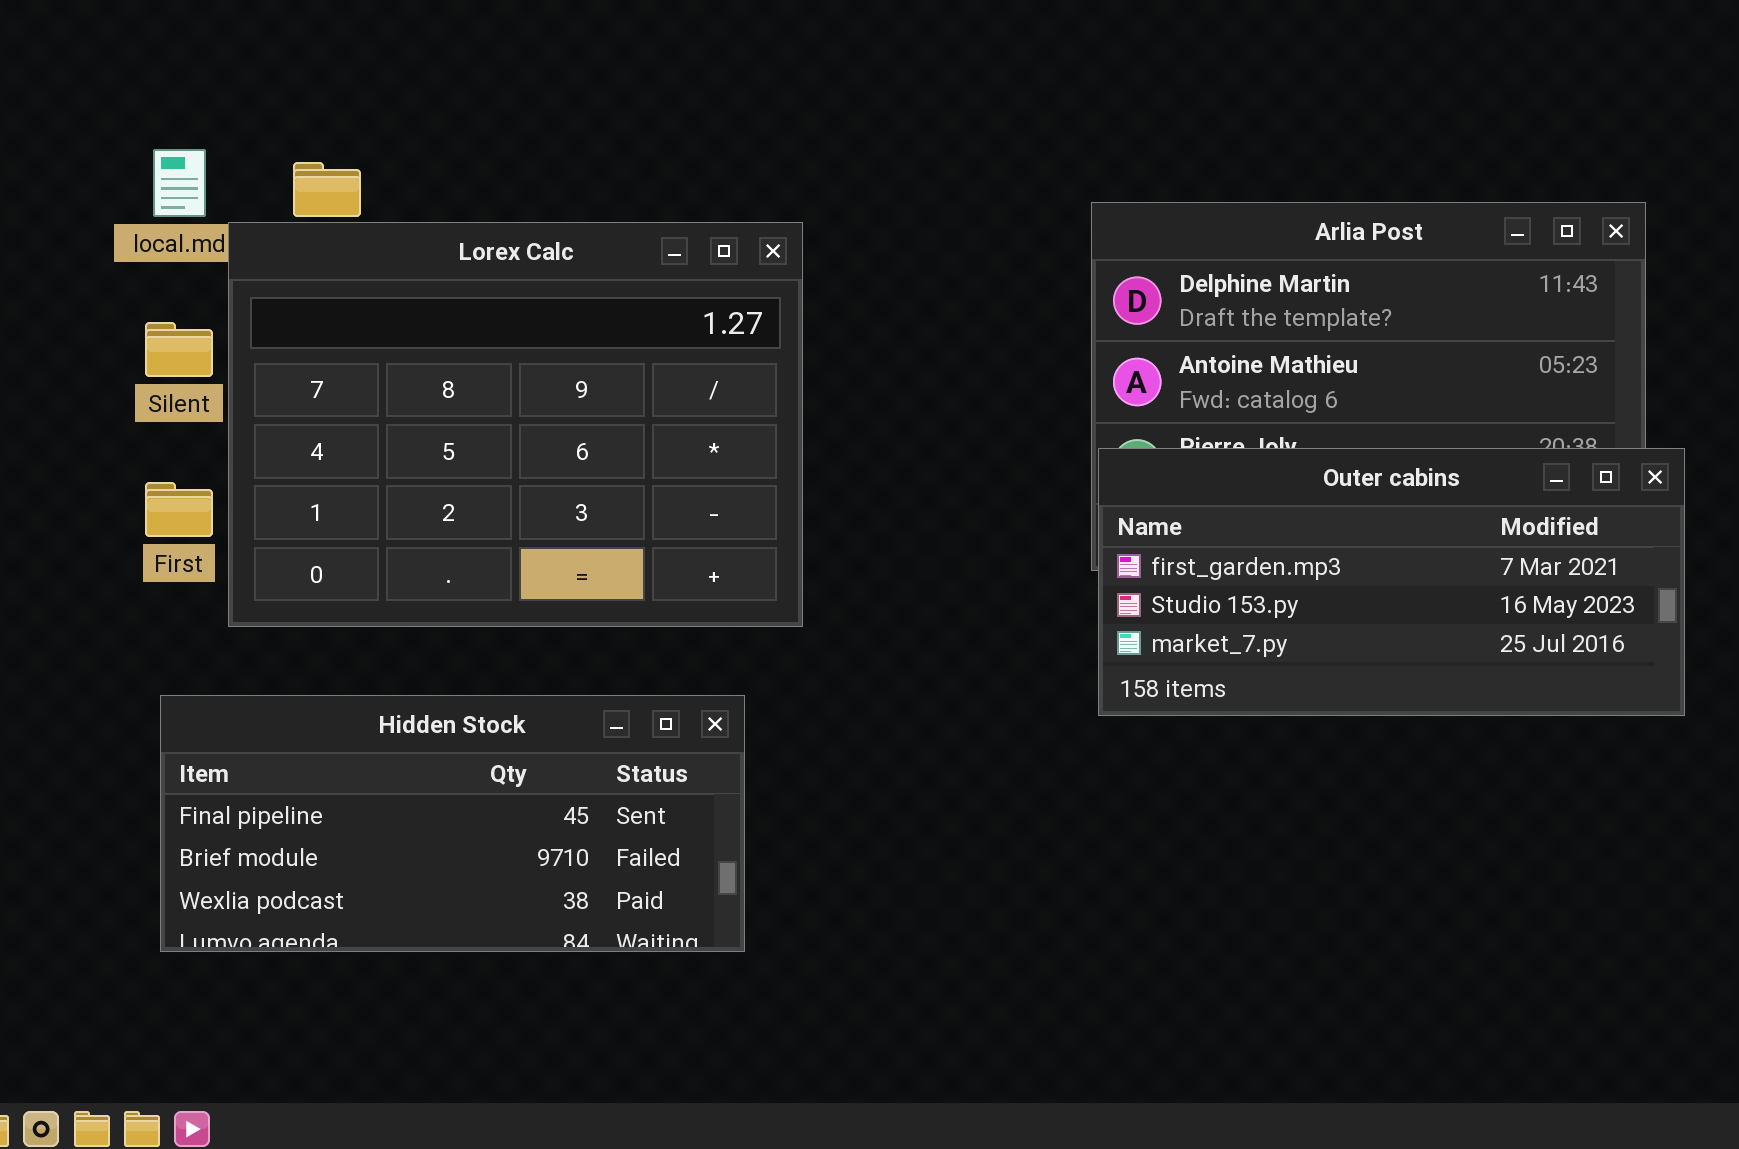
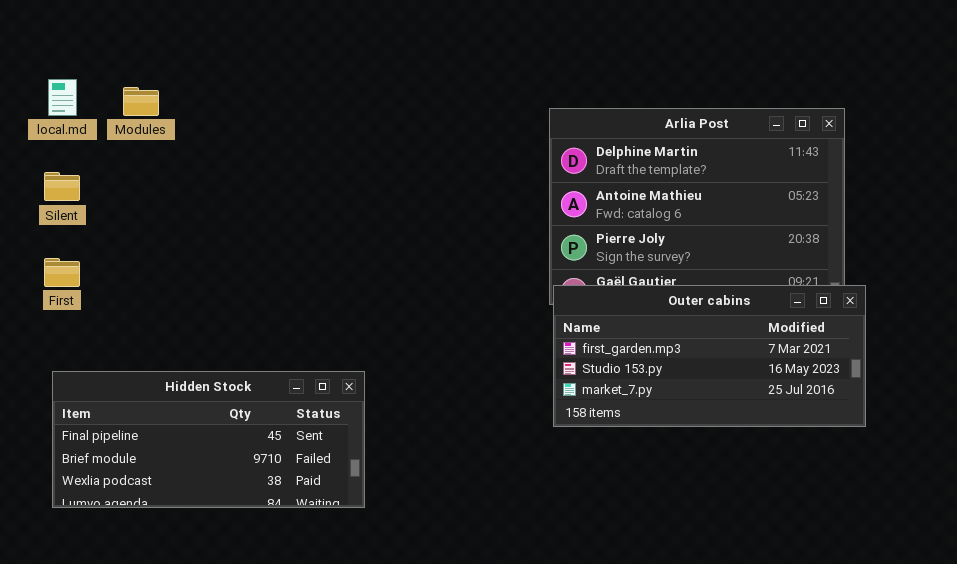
Lorex Calc: [228,222,803,627] -> none, closed
Outer cabins: [1098,448,1685,716] -> [553,285,866,427], moved

